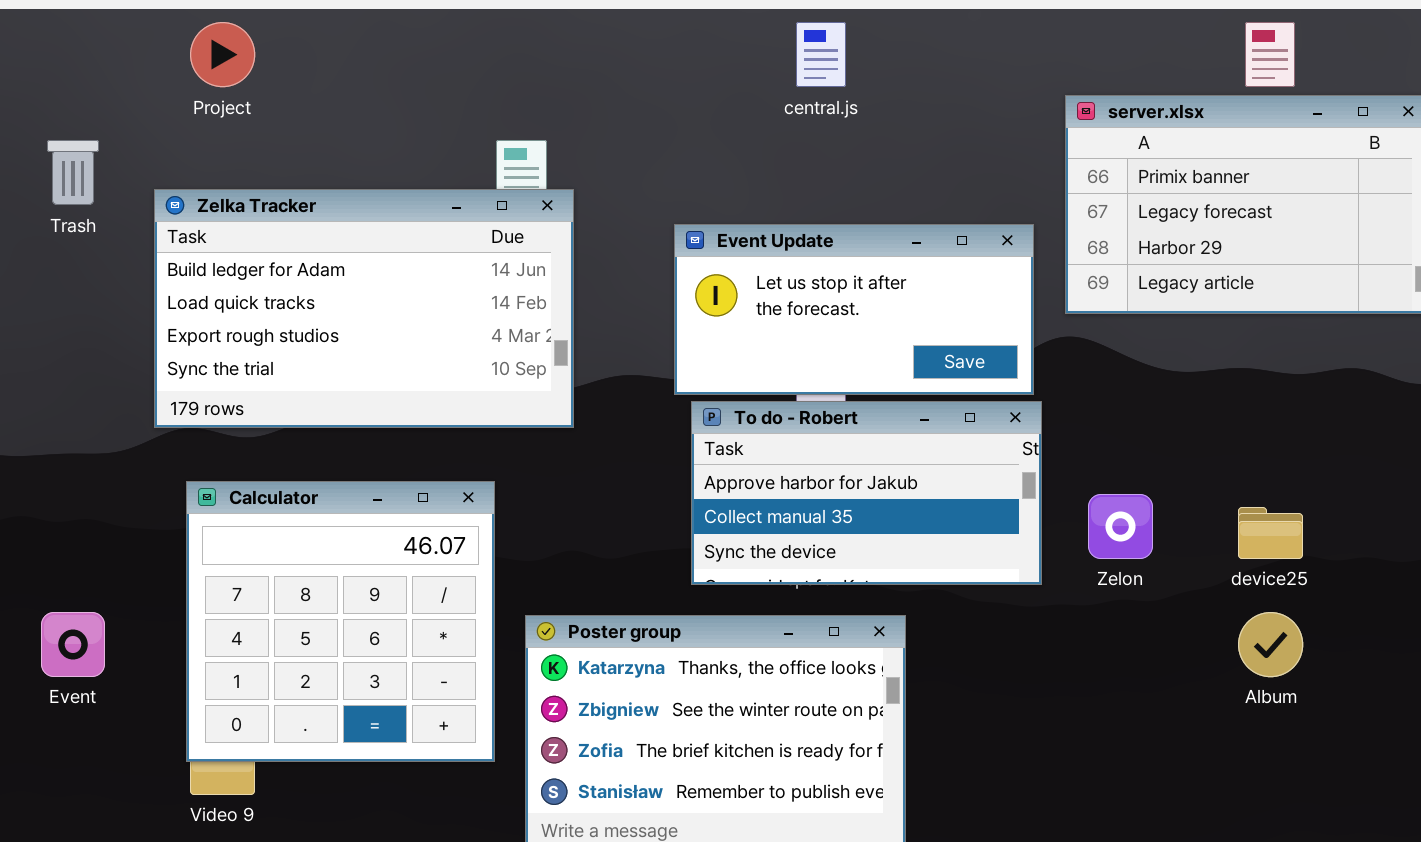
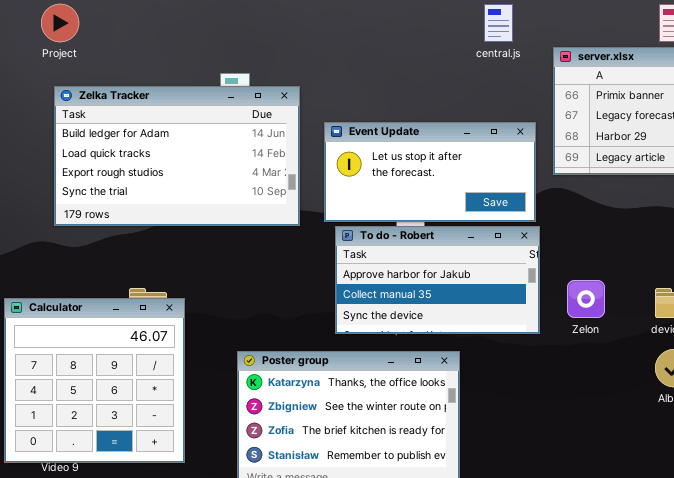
central.js: [796,22,846,87] -> [484,4,513,42], moved
Zelka Tracker: [154,189,574,428] -> [54,86,300,226], moved
Calculator: [186,481,495,762] -> [4,298,185,463], moved

